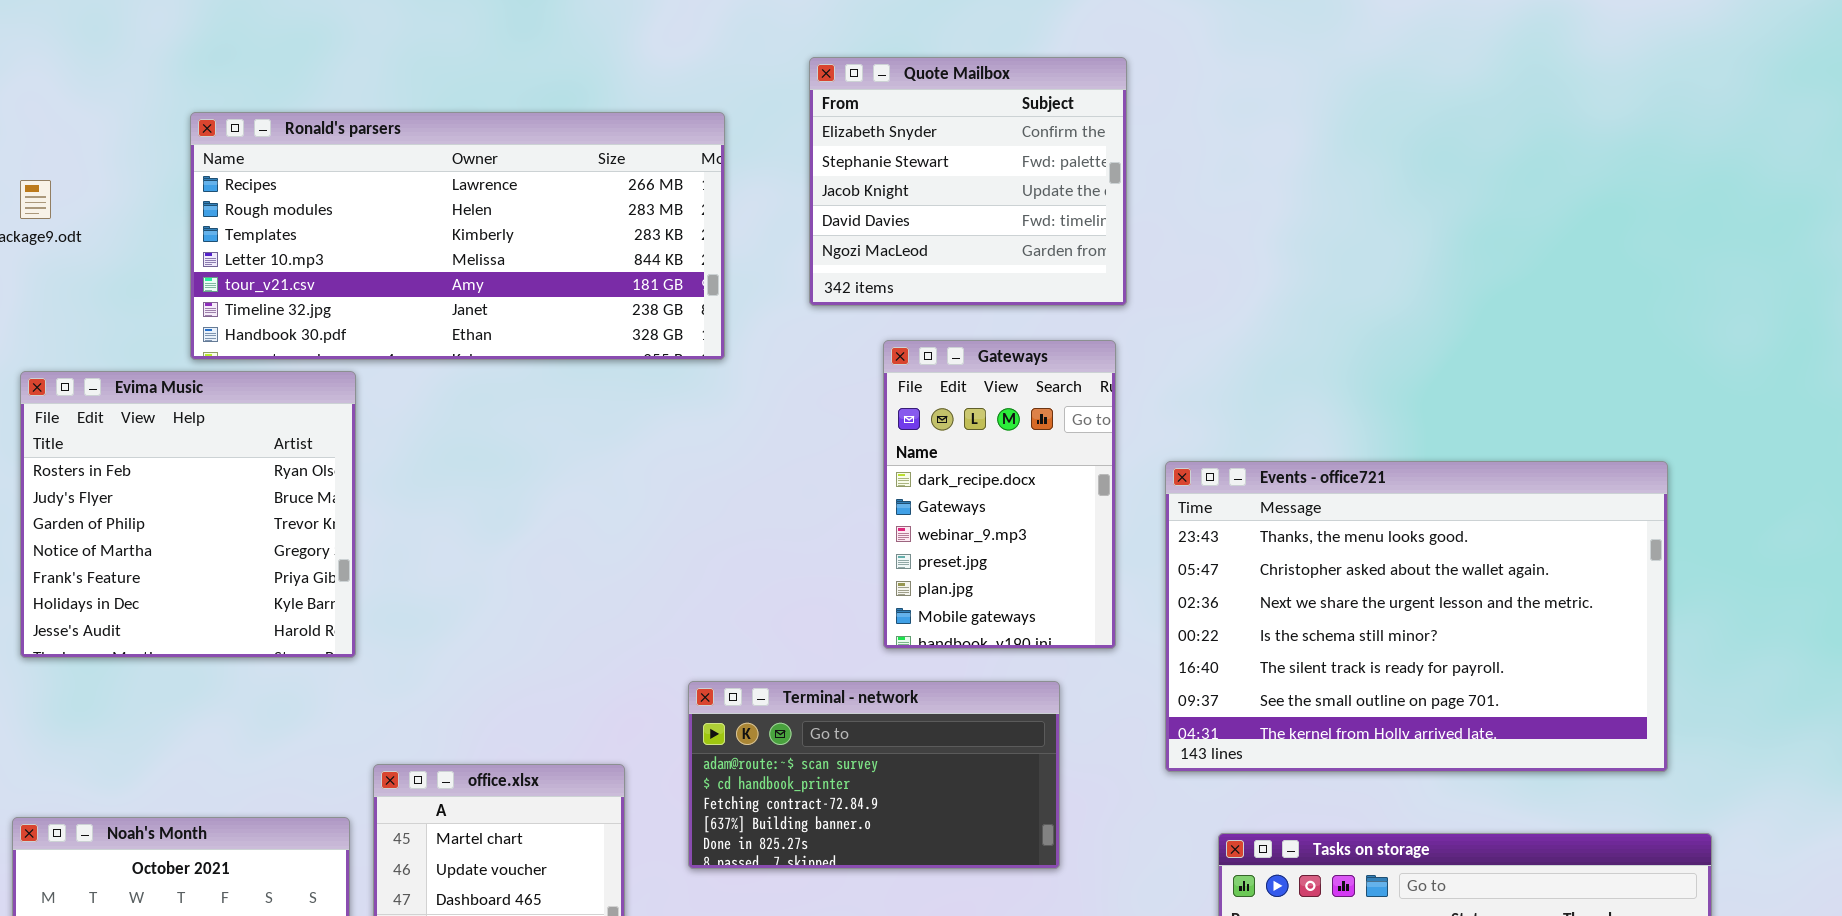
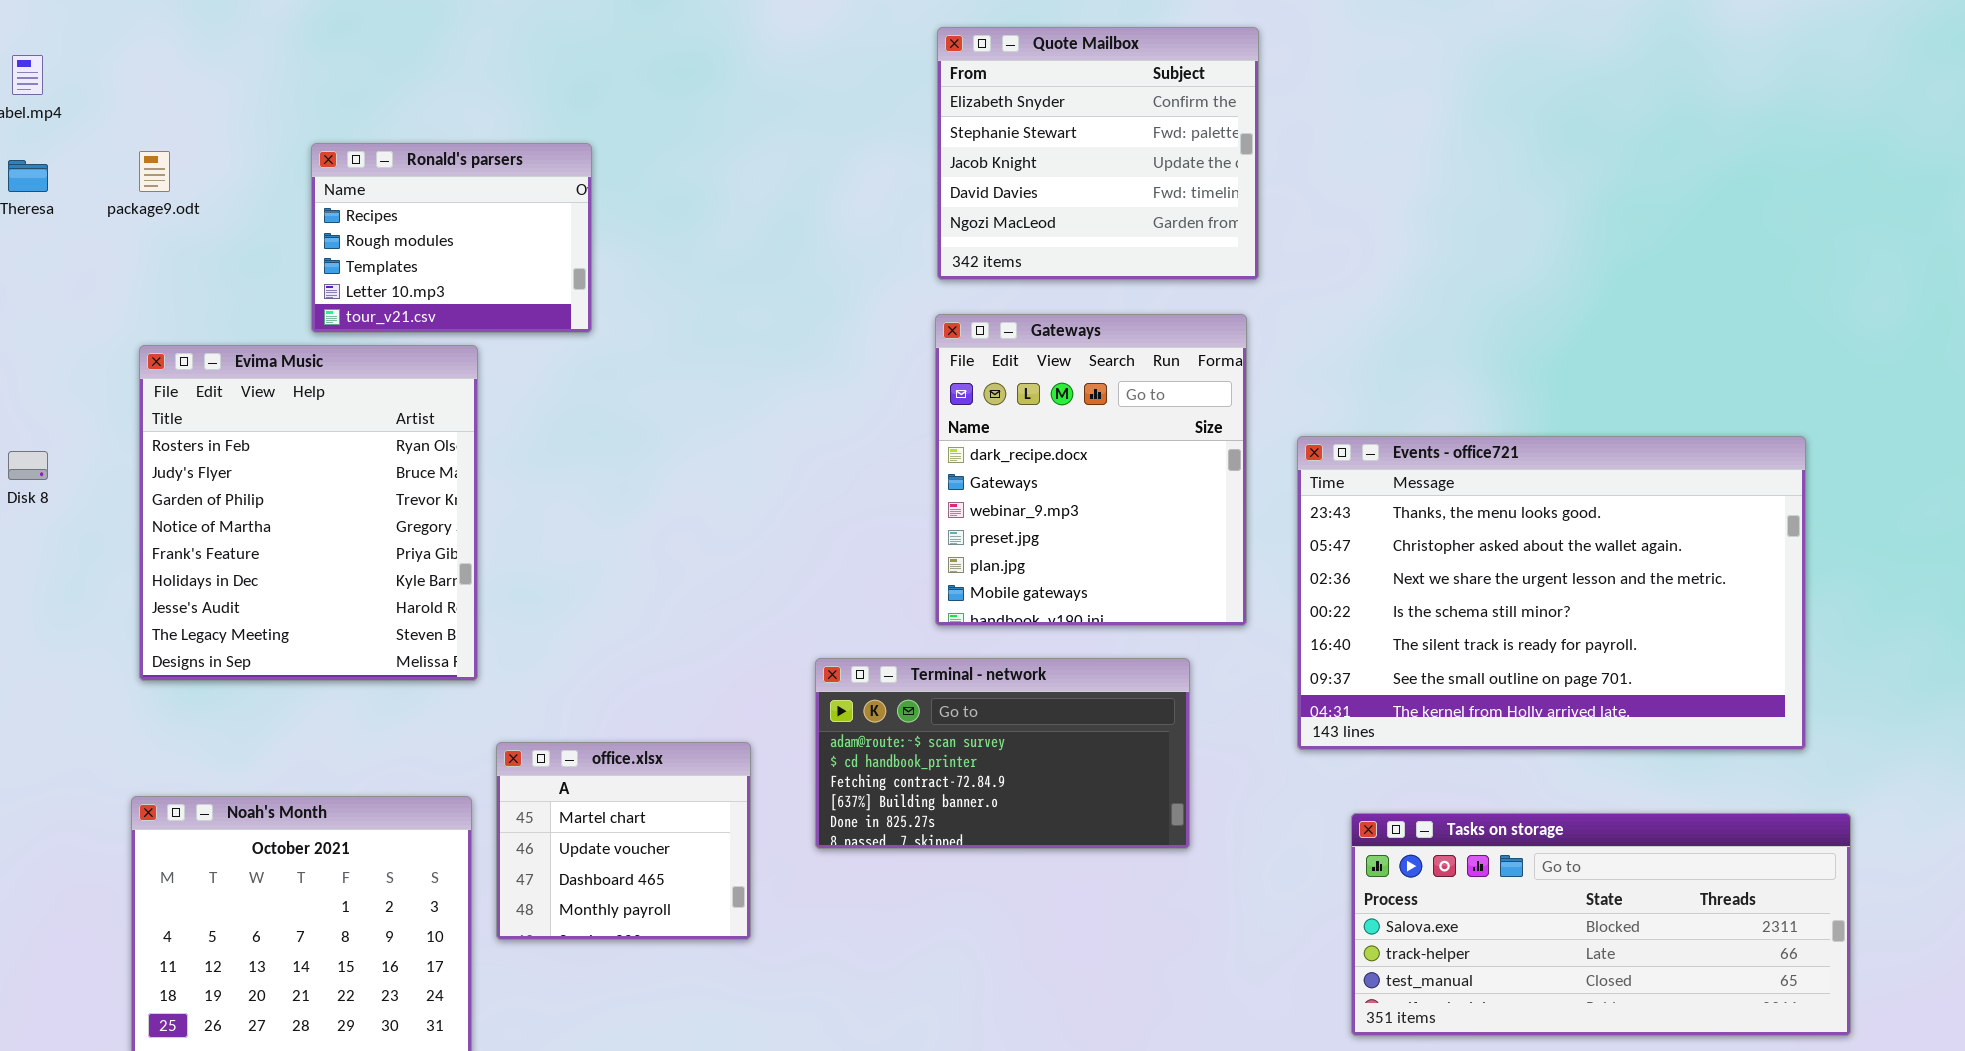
Ronald's parsers: [190,112,725,360] -> [311,143,592,333], resized
Gateways: [883,340,1116,649] -> [935,314,1247,626], resized
Evima Music: [20,371,356,658] -> [139,345,478,681], resized

